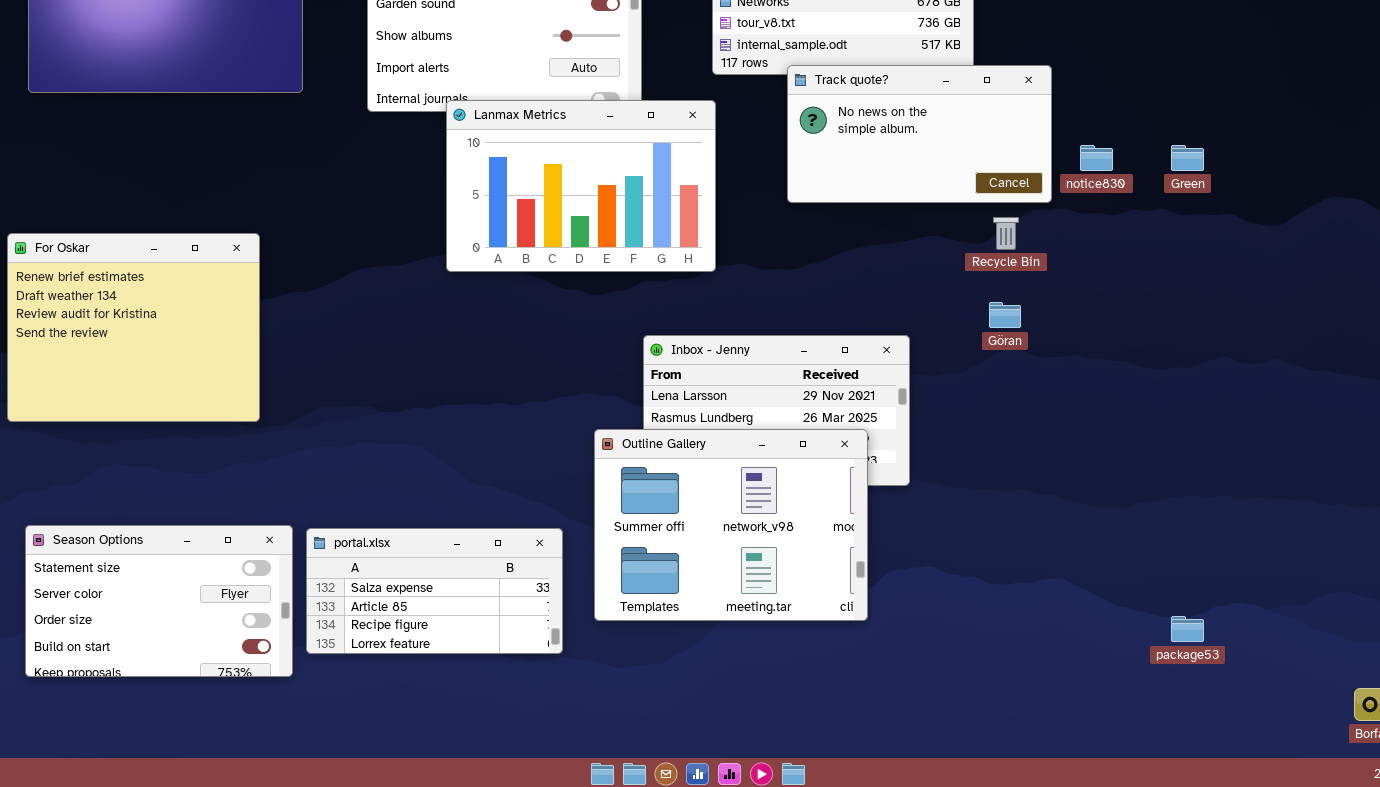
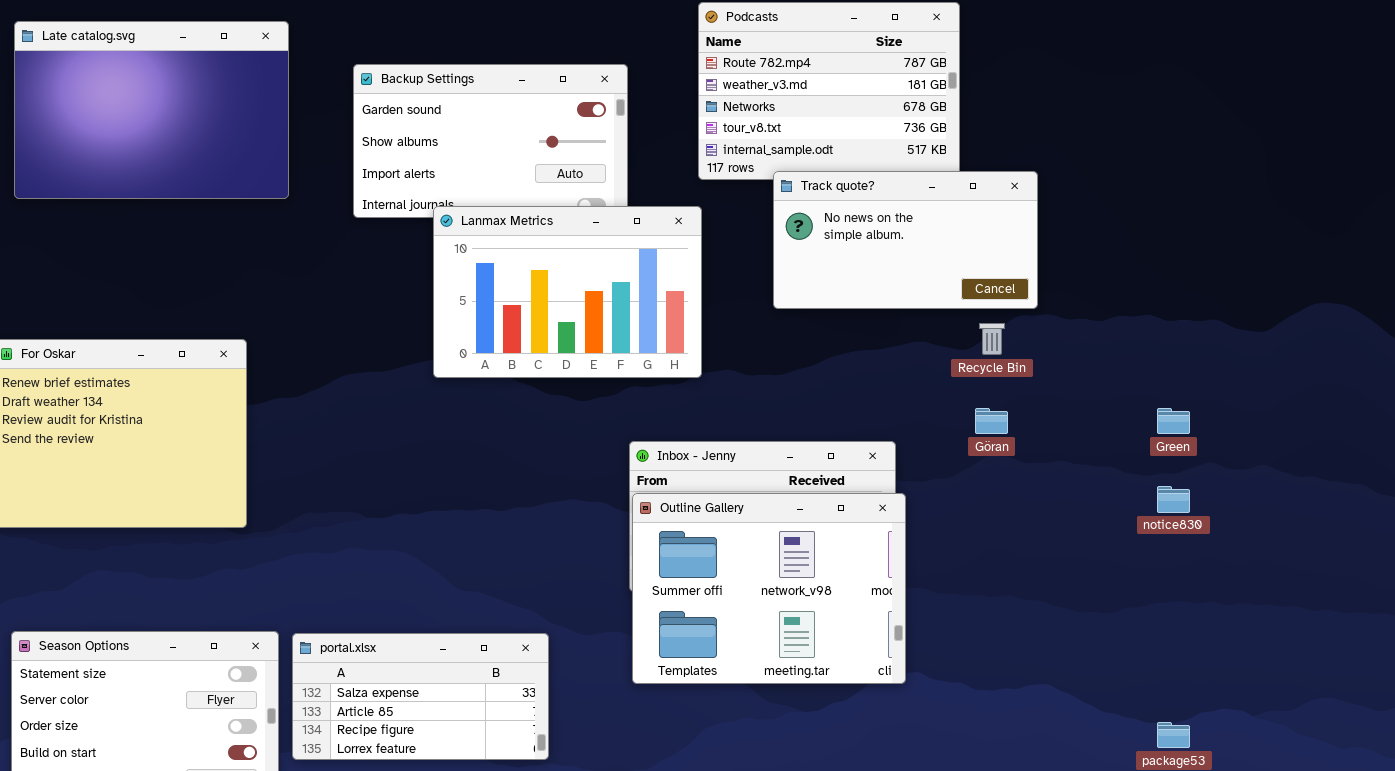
notice830: [1080,145,1113,171] -> [1157,486,1190,513], moved
Green: [1171,145,1204,171] -> [1157,408,1190,434], moved
Outline Gallery: [594,429,868,621] -> [632,493,906,684], moved

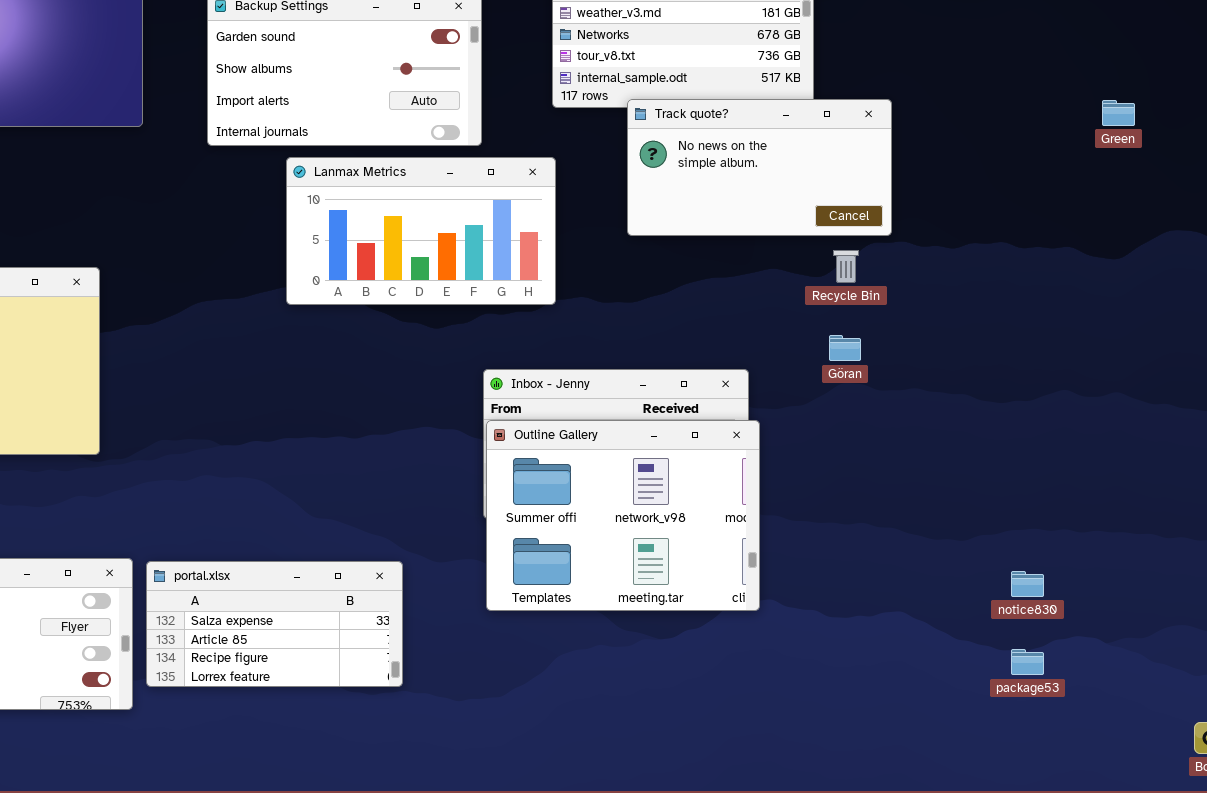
Lanmax Metrics: [433,206,702,378] -> [286,157,556,305], resized
Green: [1157,408,1190,434] -> [1102,100,1135,126], moved
notice830: [1157,486,1190,513] -> [1011,571,1044,597], moved

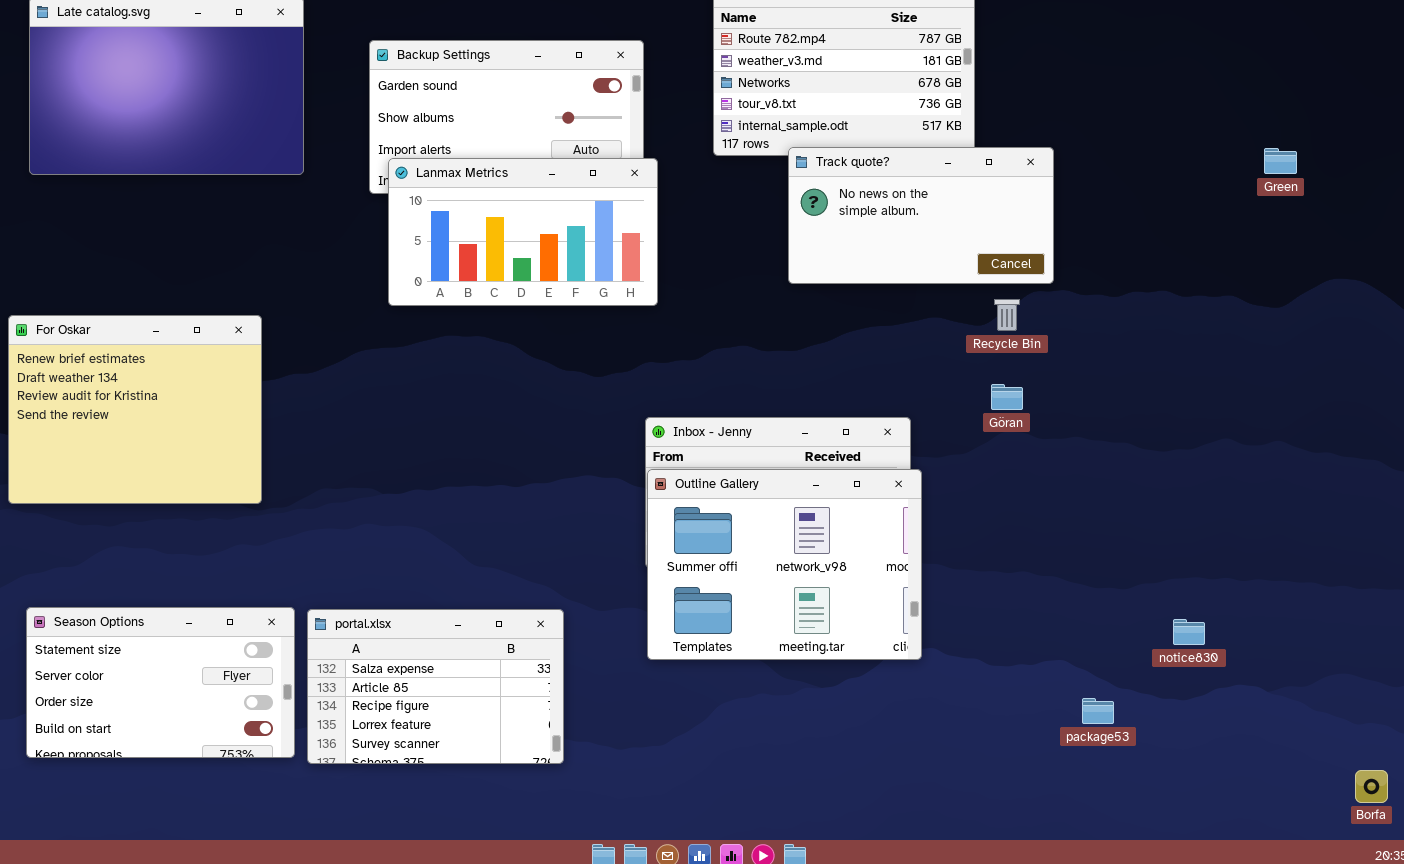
Lanmax Metrics: [286,157,556,305] -> [388,158,658,306], moved
portal.xlsx: [146,561,403,687] -> [307,609,564,764], resized
package53: [1011,649,1044,675] -> [1082,698,1114,724], moved

